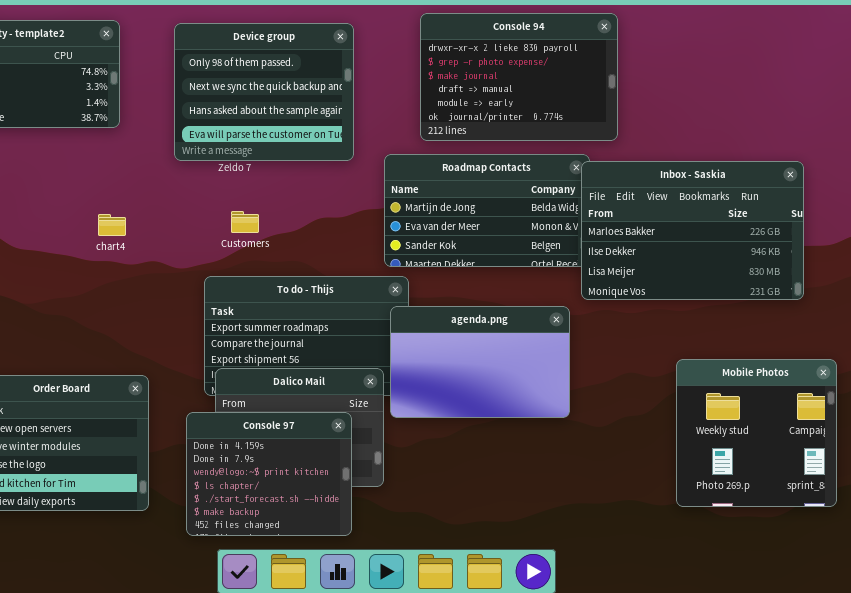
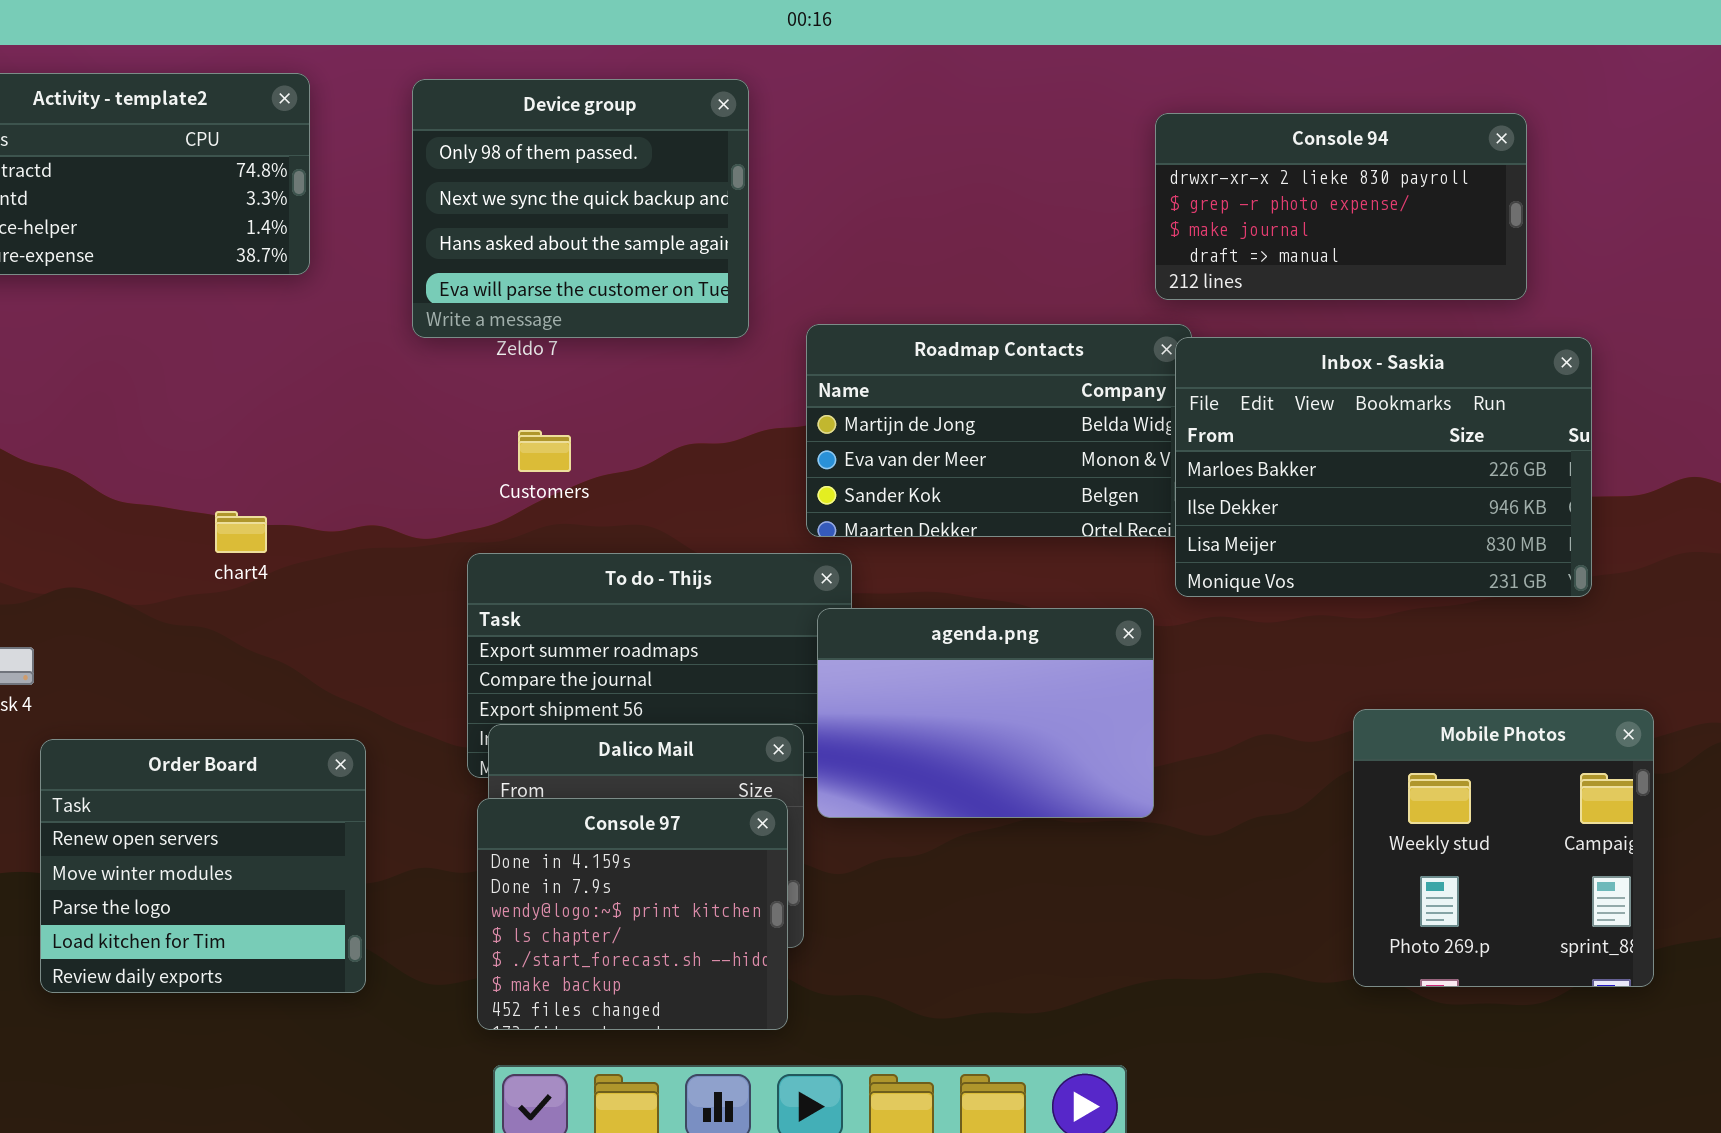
Console 94: [420,13,618,141] -> [1155,113,1527,300], moved, resized
chart4: [98,214,126,236] -> [215,511,267,553], moved
Console 97: [186,412,352,536] -> [477,798,788,1030], moved

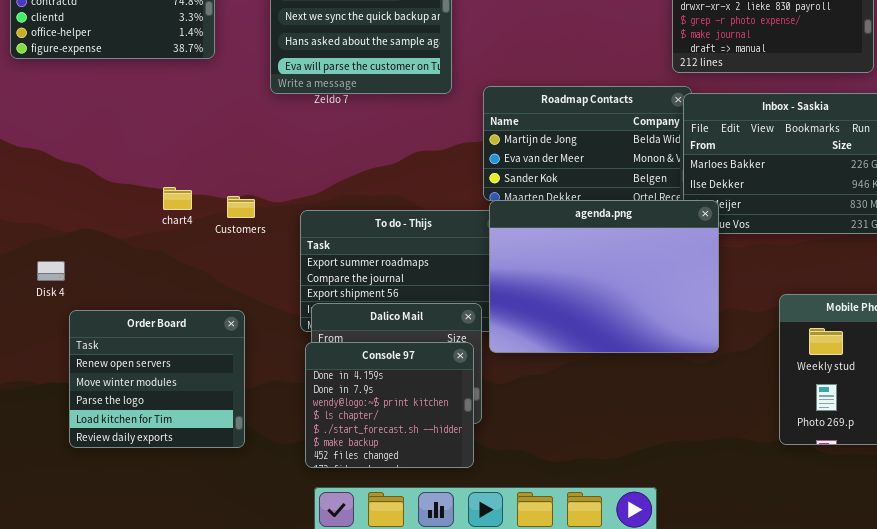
Customers: [518,430,571,472] -> [227,196,255,218], moved
agenda.png: [817,608,1154,818] -> [489,200,719,353], resized

